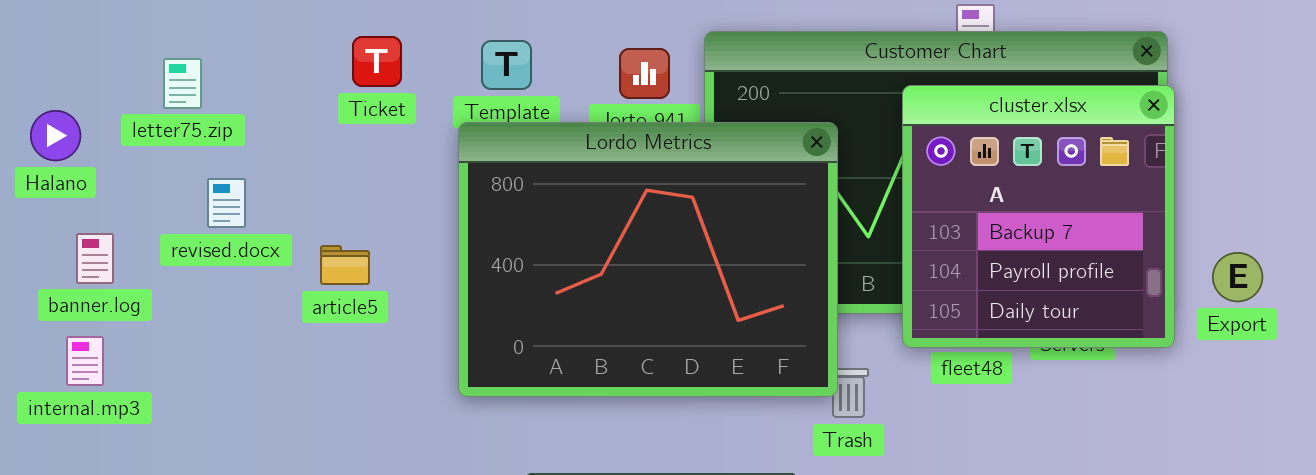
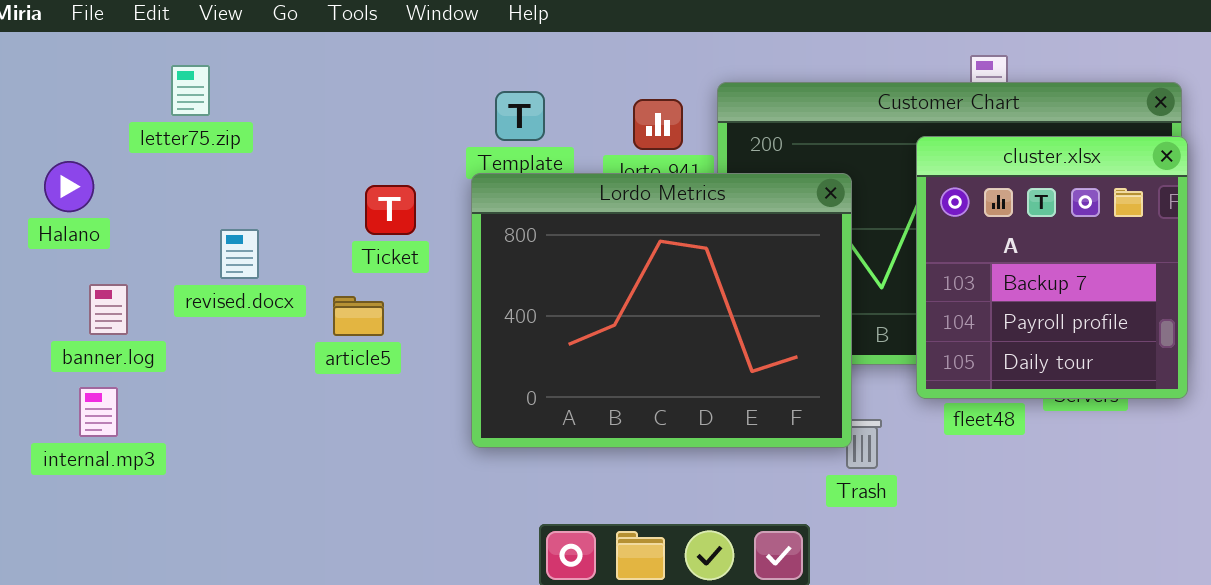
Ticket: [352,36,402,87] -> [365,185,416,235], moved
letter75.zip: [163,58,202,109] -> [171,65,210,116], moved

